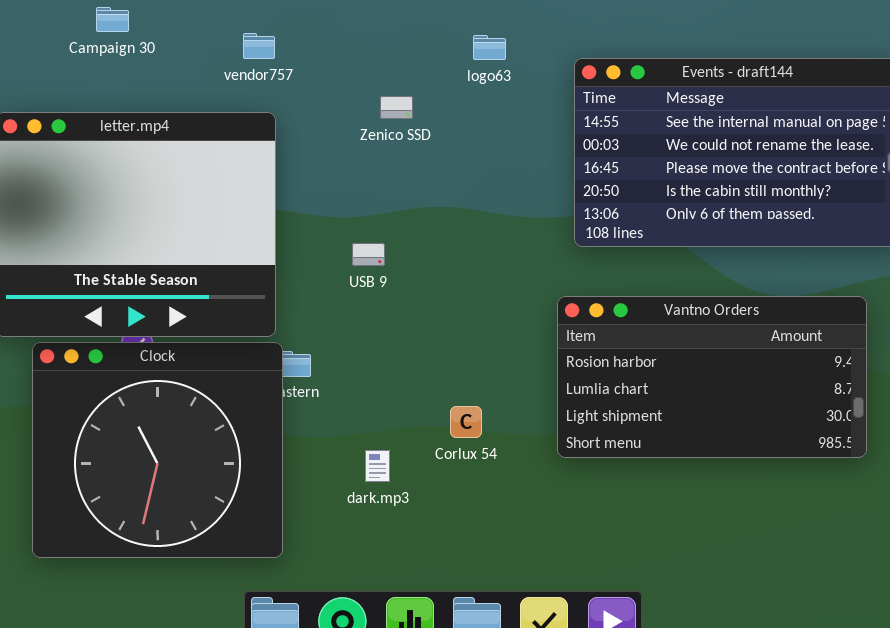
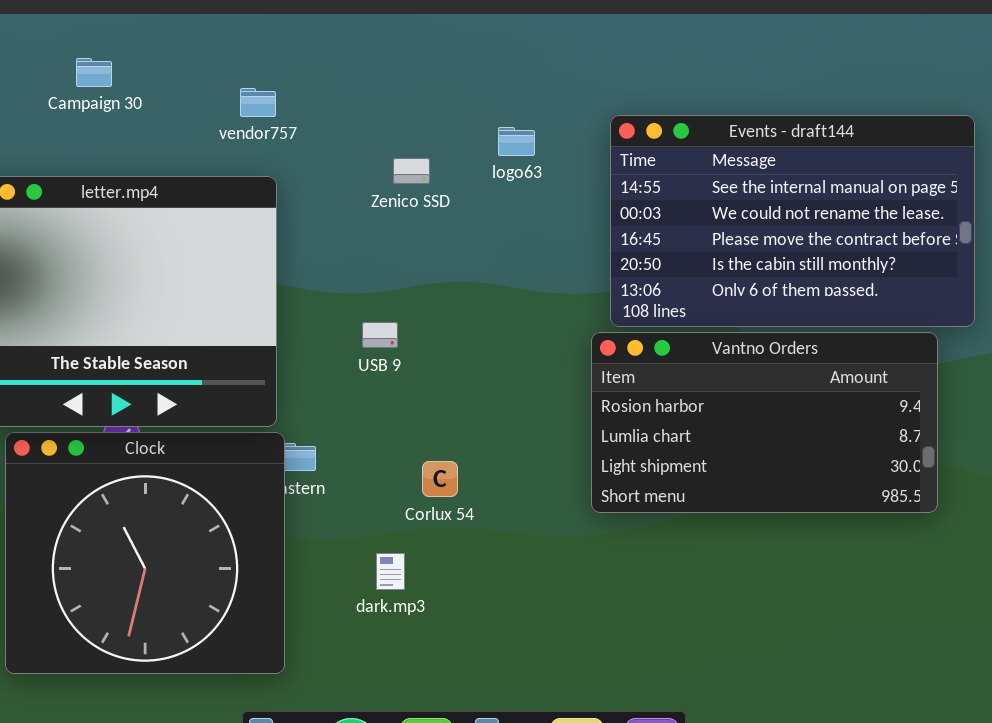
logo63: [473,35,506,60] -> [498,127,535,156], moved
Vantno Orders: [557,296,867,458] -> [591,332,938,513], moved
Corlux 54: [450,406,482,438] -> [422,461,458,497], moved

